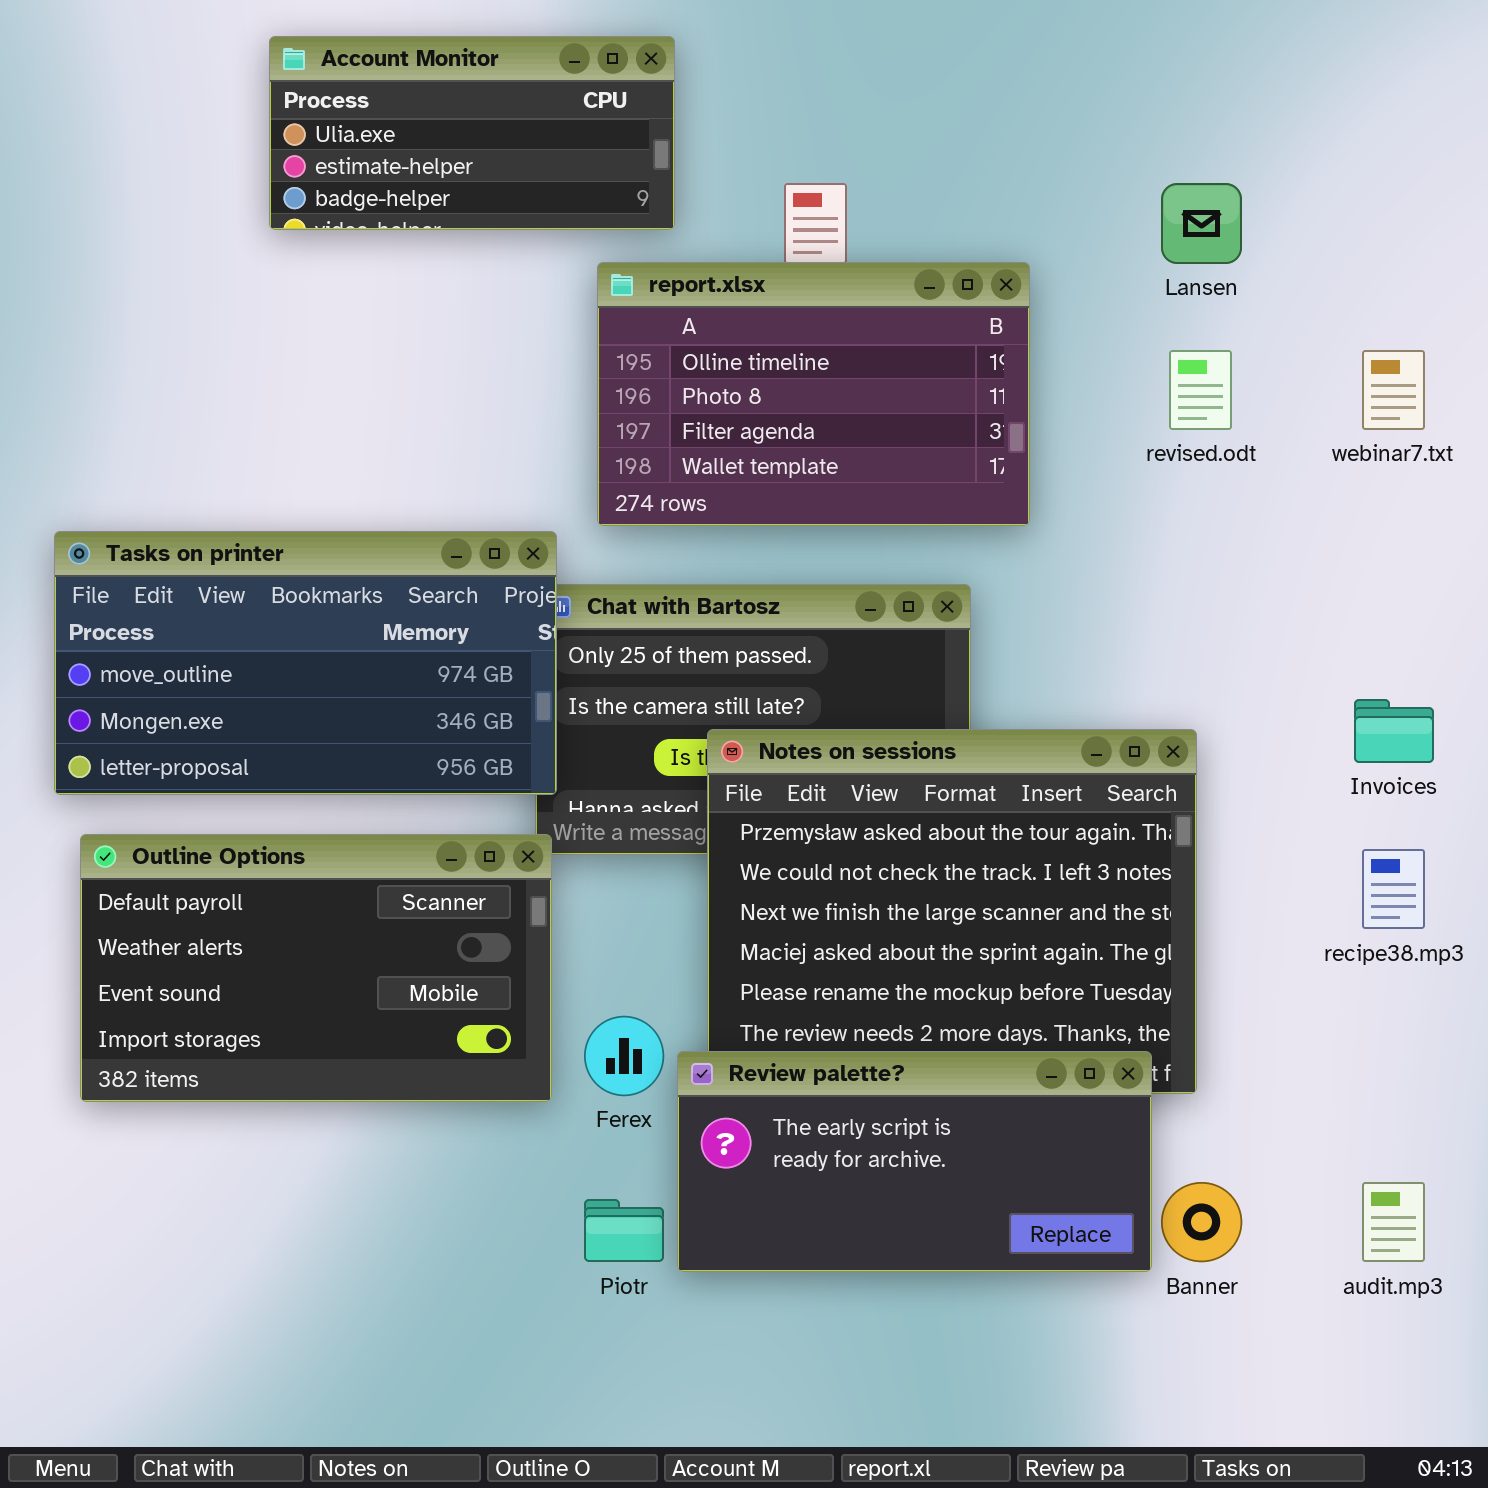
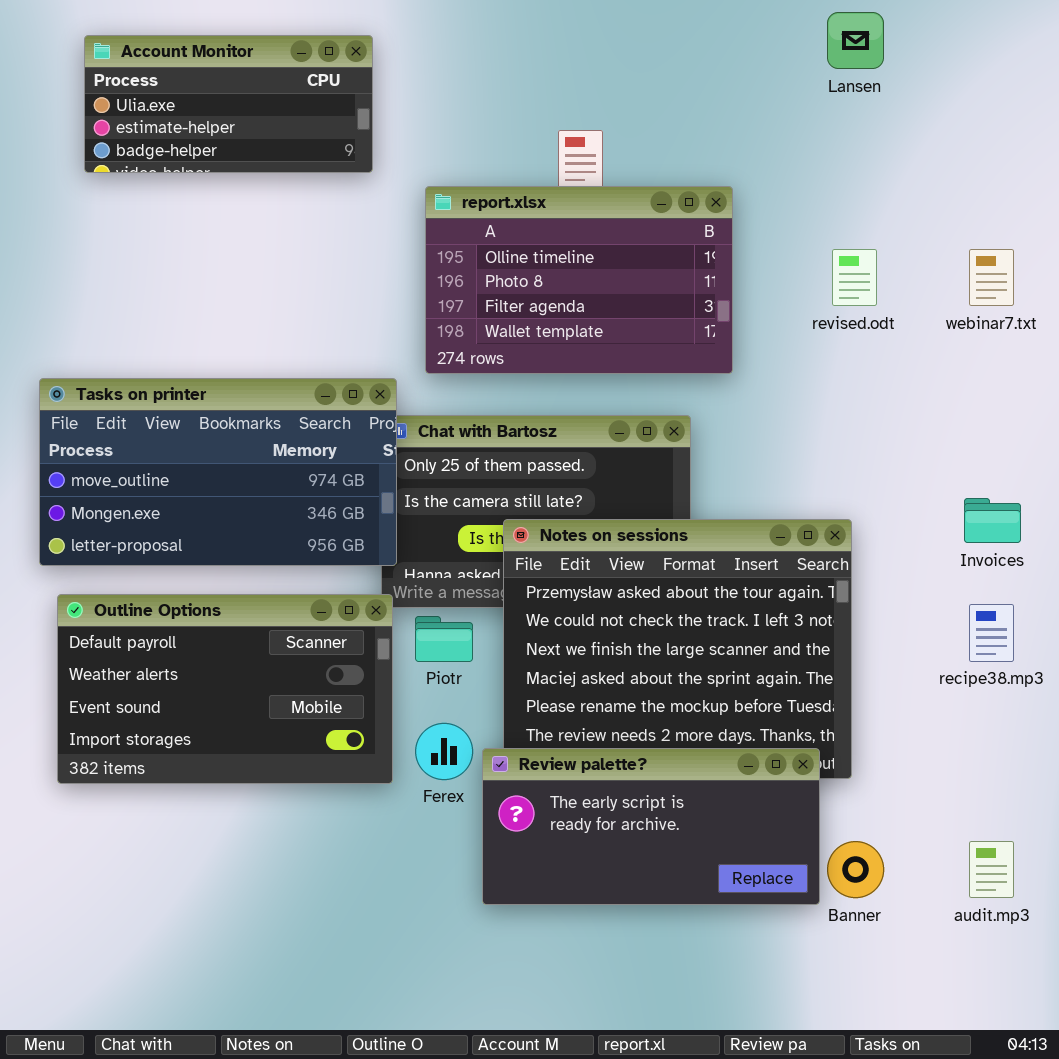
Account Monitor: [269,36,675,230] -> [84,35,373,173], moved
Lansen: [1161,183,1242,264] -> [827,12,884,69], moved
Piotr: [584,1199,664,1262] -> [415,616,473,662], moved

